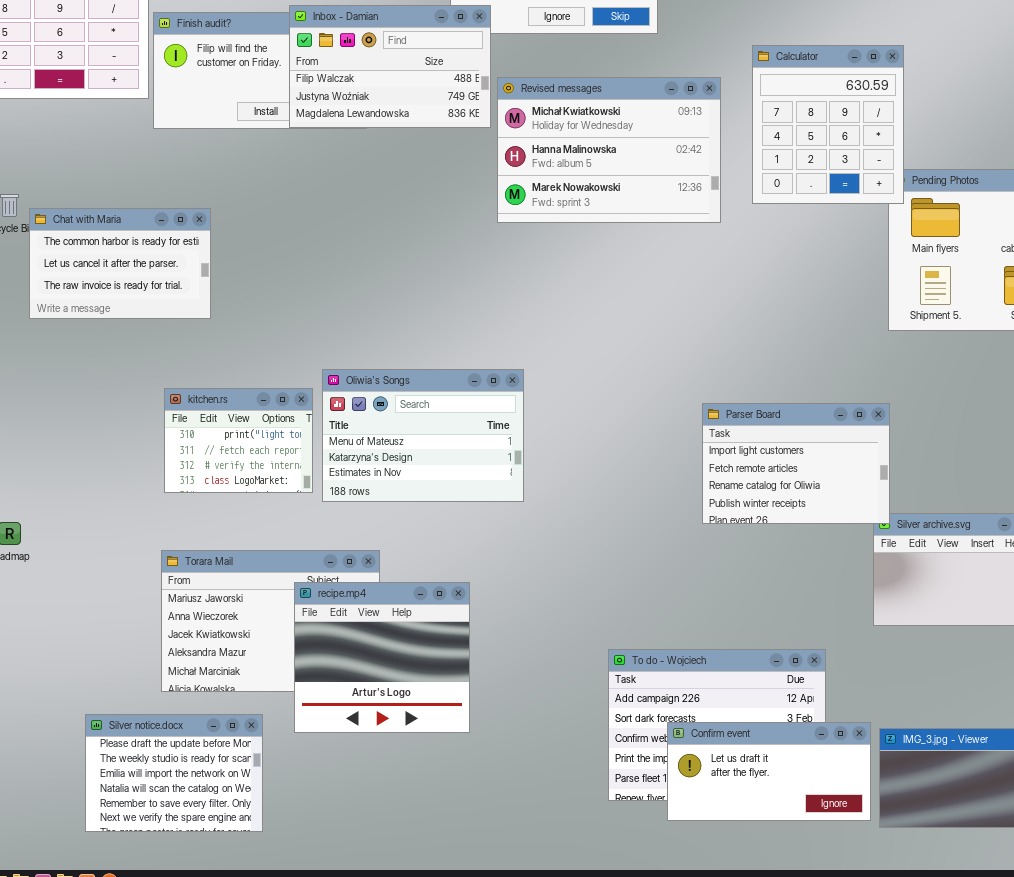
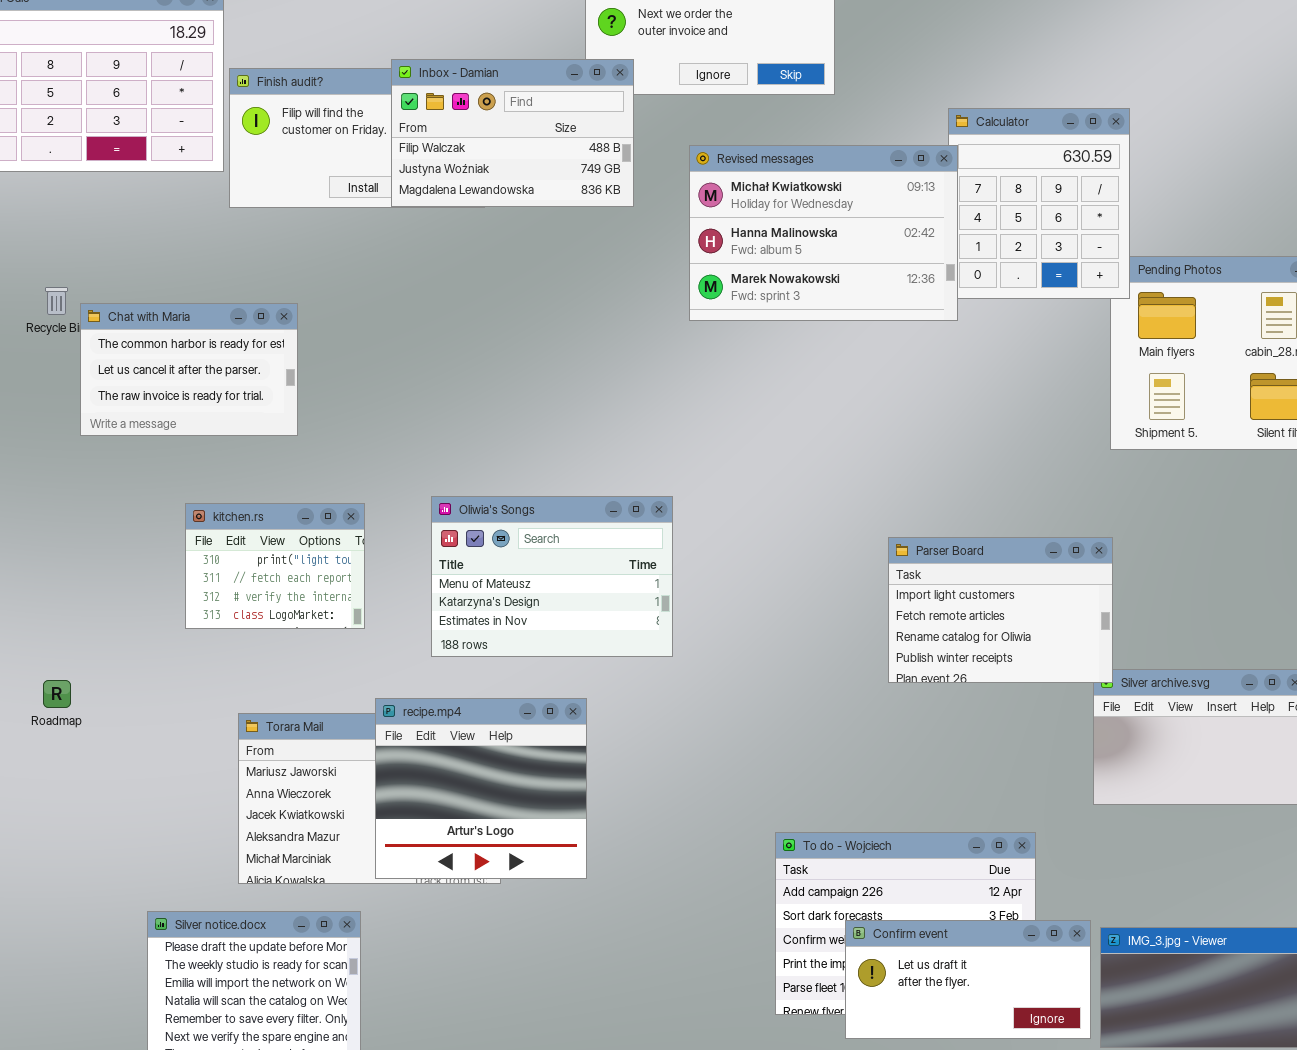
Revised messages: [497,77,721,223] -> [689,145,958,321], moved
kitchen.rs: [164,388,313,493] -> [185,503,365,629], moved
recipe.mp4: [294,582,470,733] -> [375,698,587,879], moved

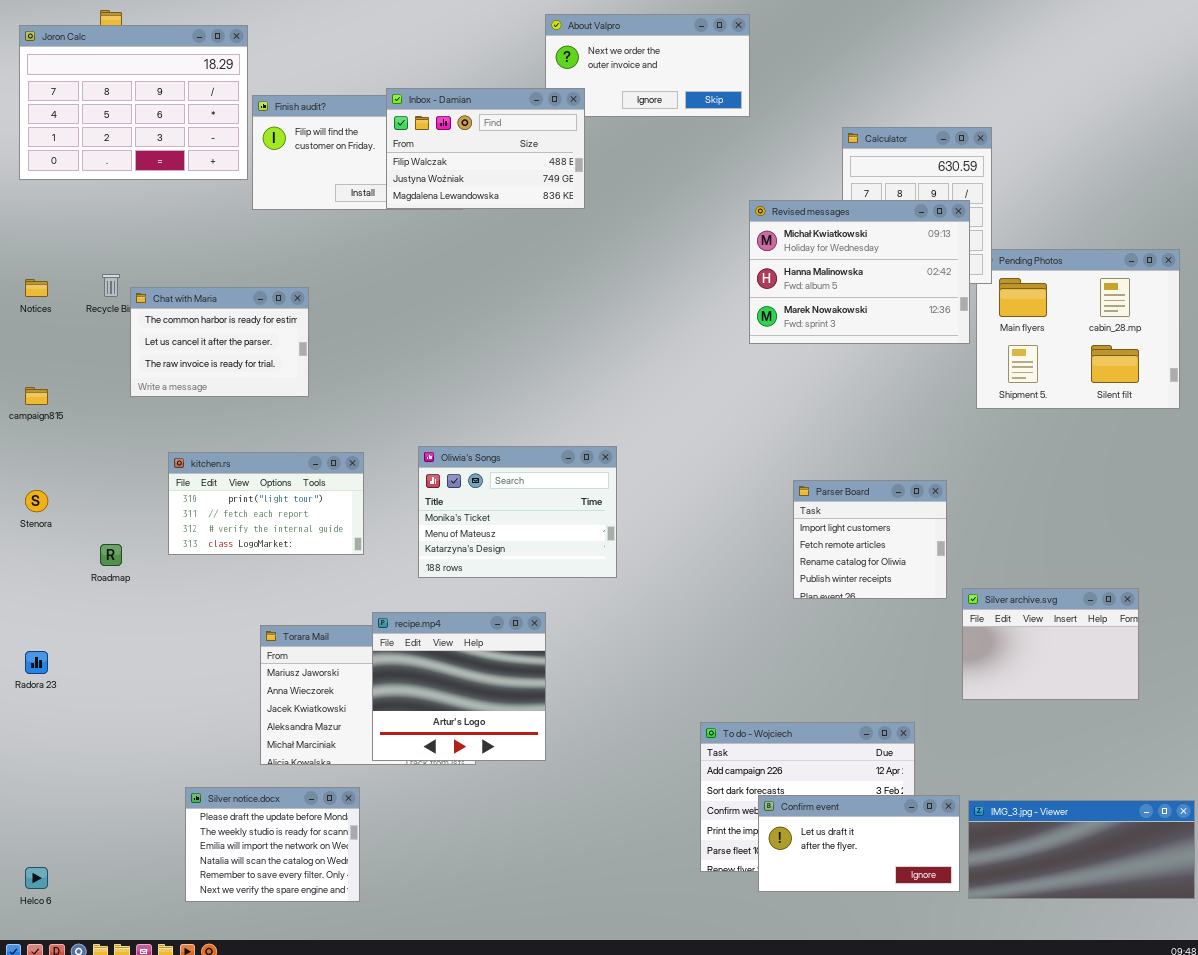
Revised messages: [689,145,958,321] -> [749,200,970,344], moved
Oliwia's Songs: [431,496,673,657] -> [418,446,617,578], scrolled up 1 row
kitchen.rs: [185,503,365,629] -> [168,452,364,555], resized
Parser Board: [888,537,1113,683] -> [793,480,947,599], resized
Roadmap: [43,680,71,708] -> [100,544,122,566], moved

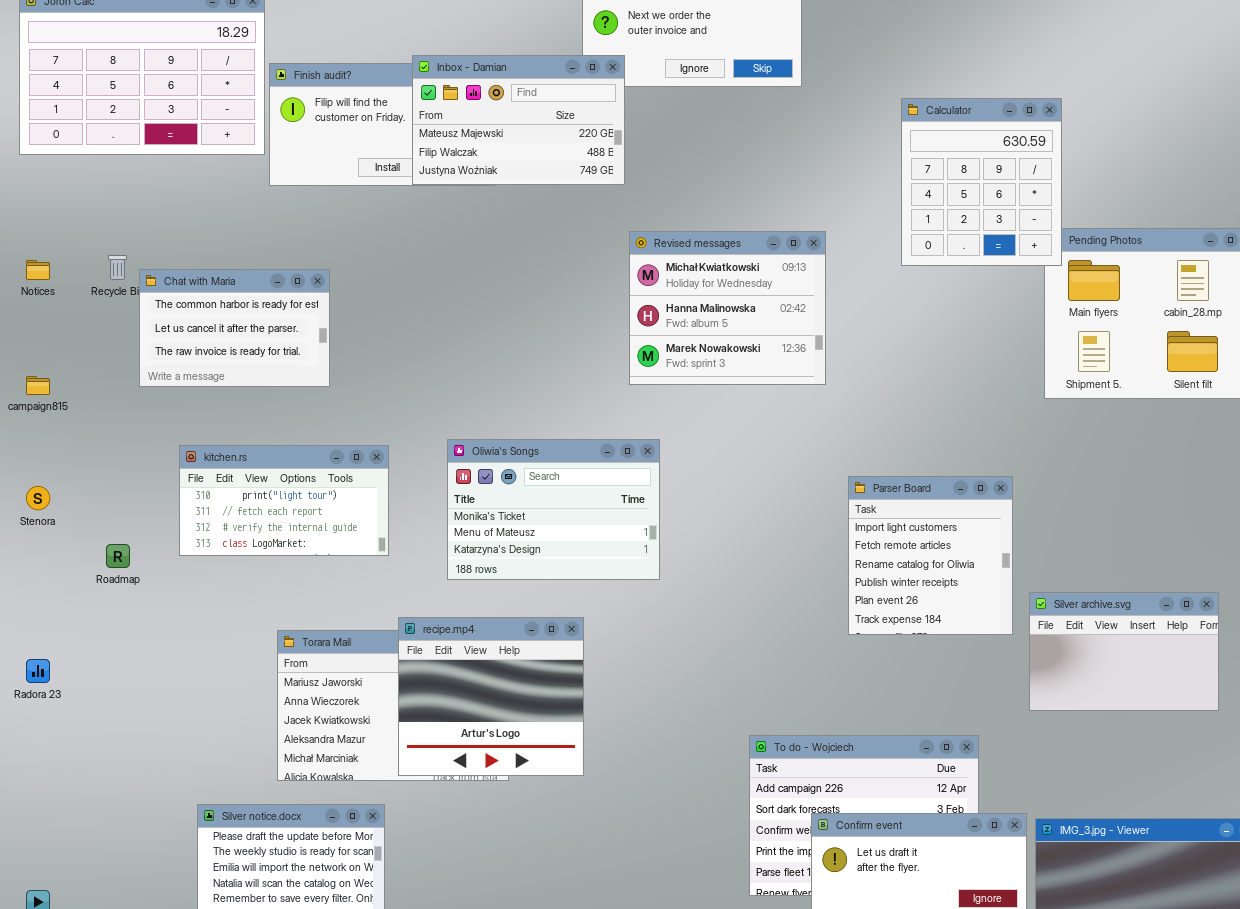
Inbox - Damian: [386,88,585,209] -> [412,55,625,185], scrolled up 1 row
Revised messages: [749,200,970,344] -> [629,231,826,385], moved, resized
Parser Board: [793,480,947,599] -> [848,476,1013,635], resized

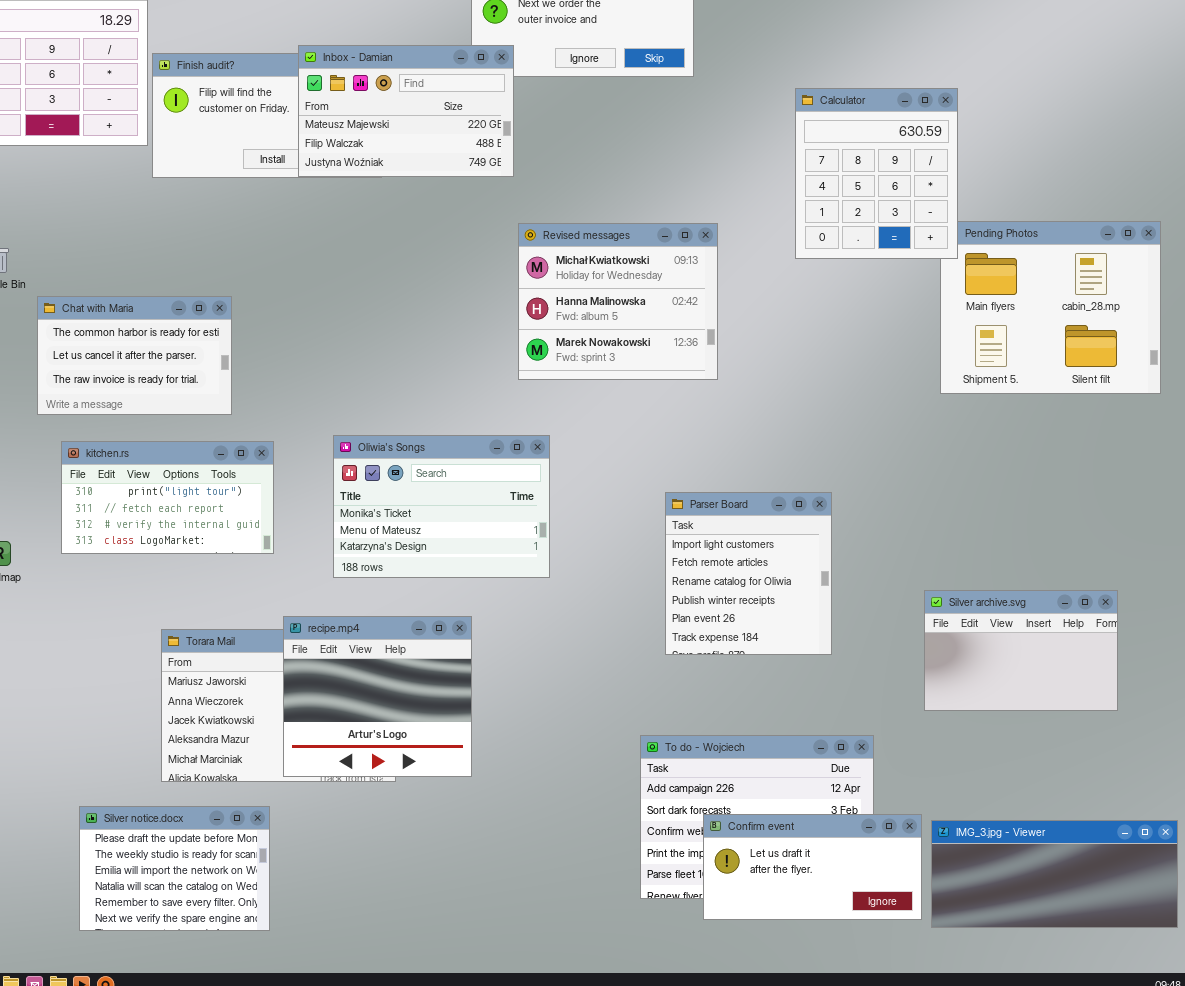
Chat with Maria: [139,269,330,387] -> [37,296,232,415], moved
Parser Board: [848,476,1013,635] -> [665,492,832,655], moved

